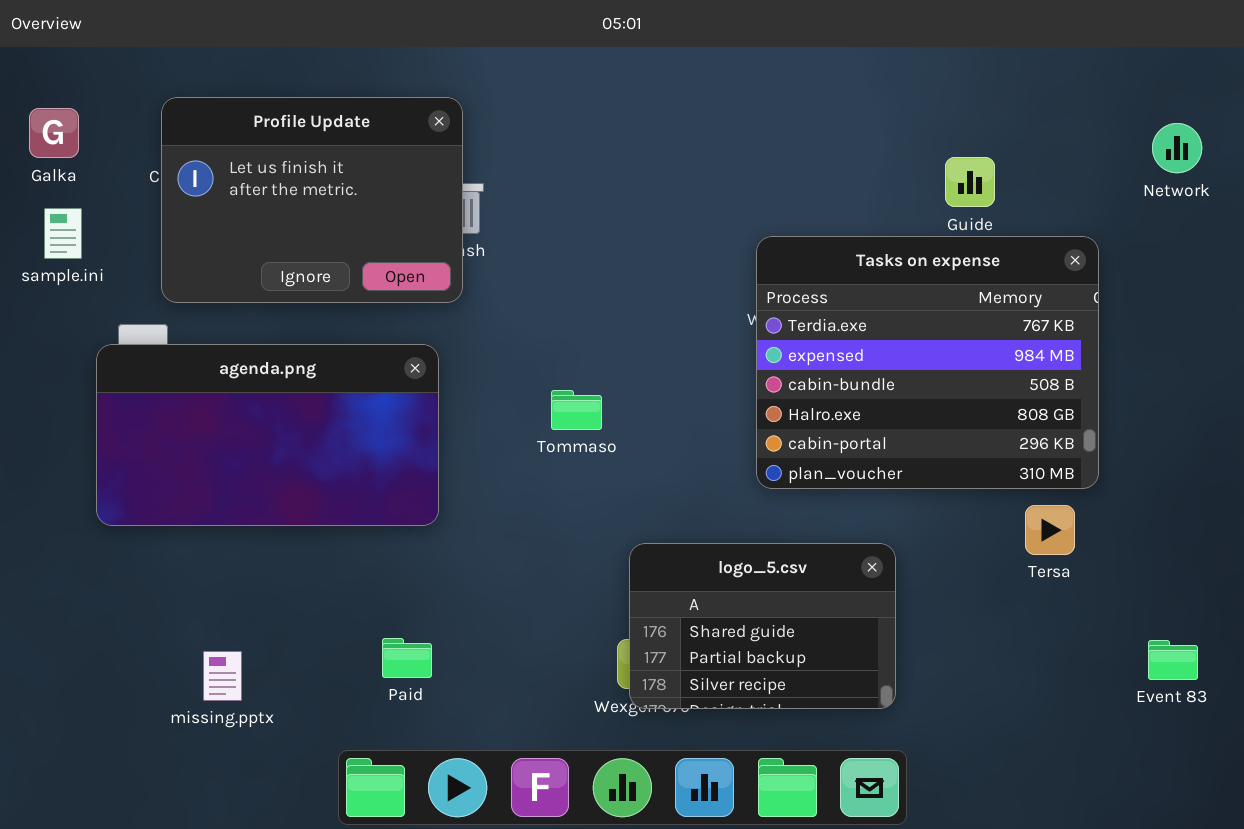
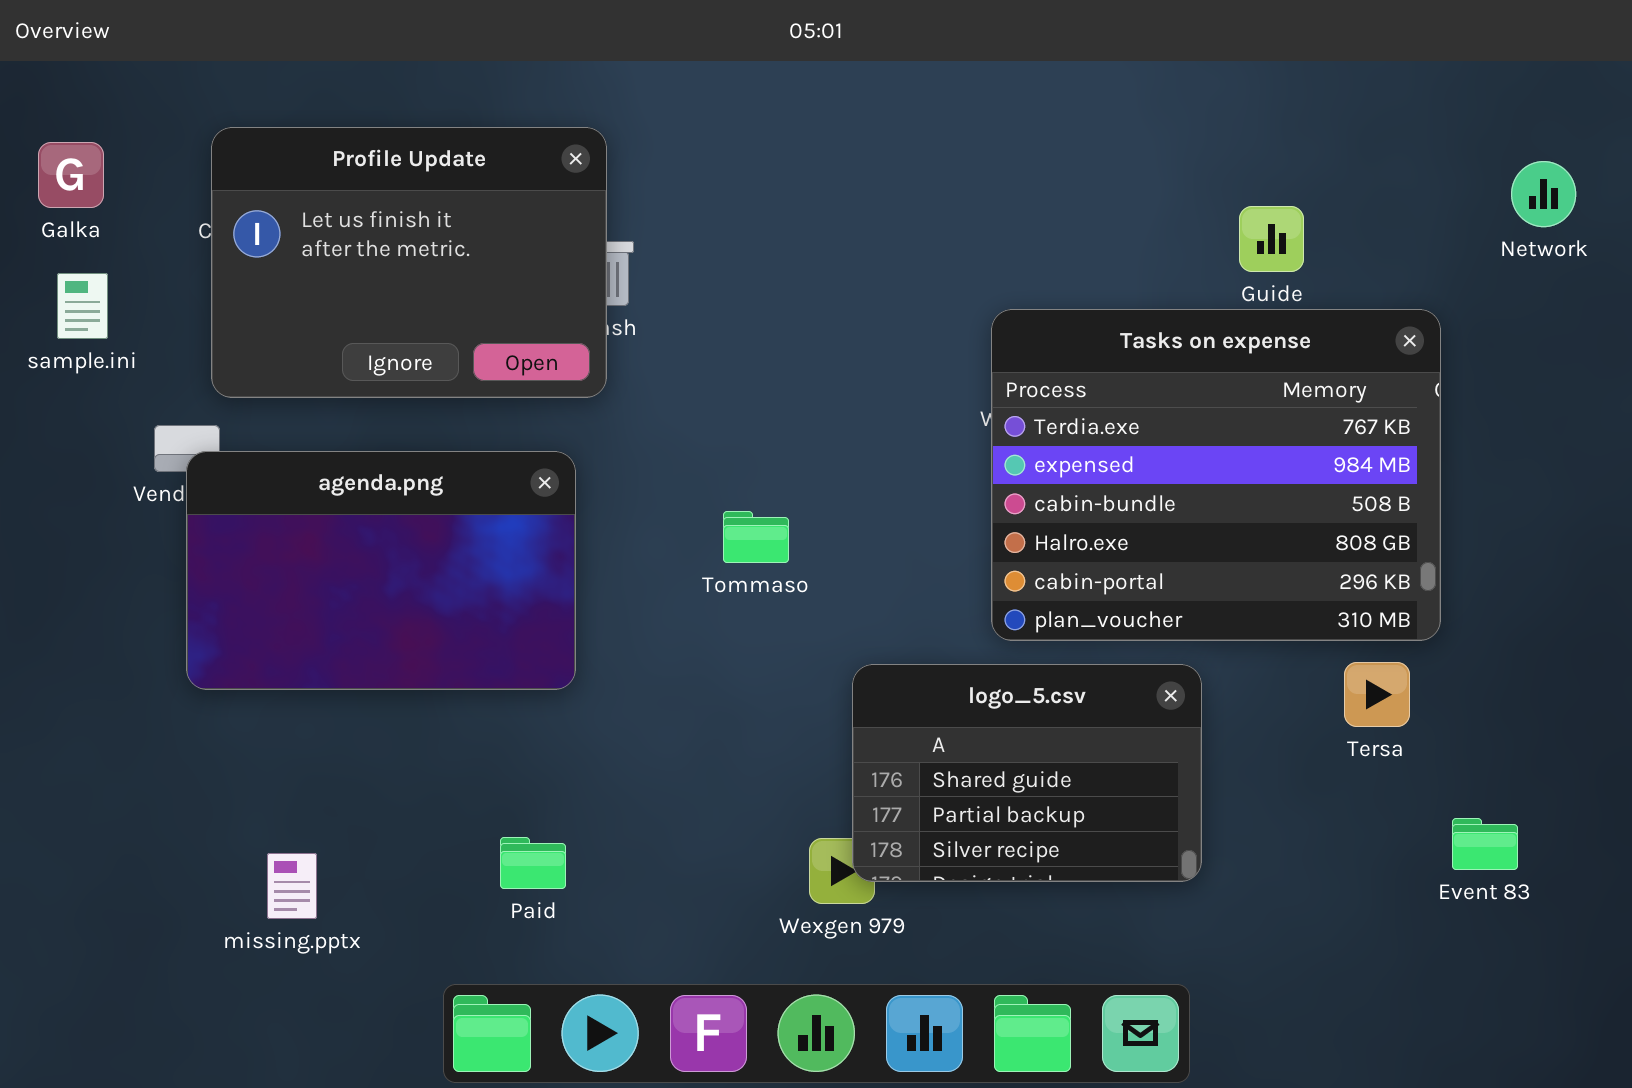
agenda.png: [96,344,439,526] -> [186,451,576,690], resized
logo_5.csv: [629,543,896,709] -> [852,664,1202,882], moved
Event 83: [1148,640,1198,680] -> [1452,818,1518,870], moved

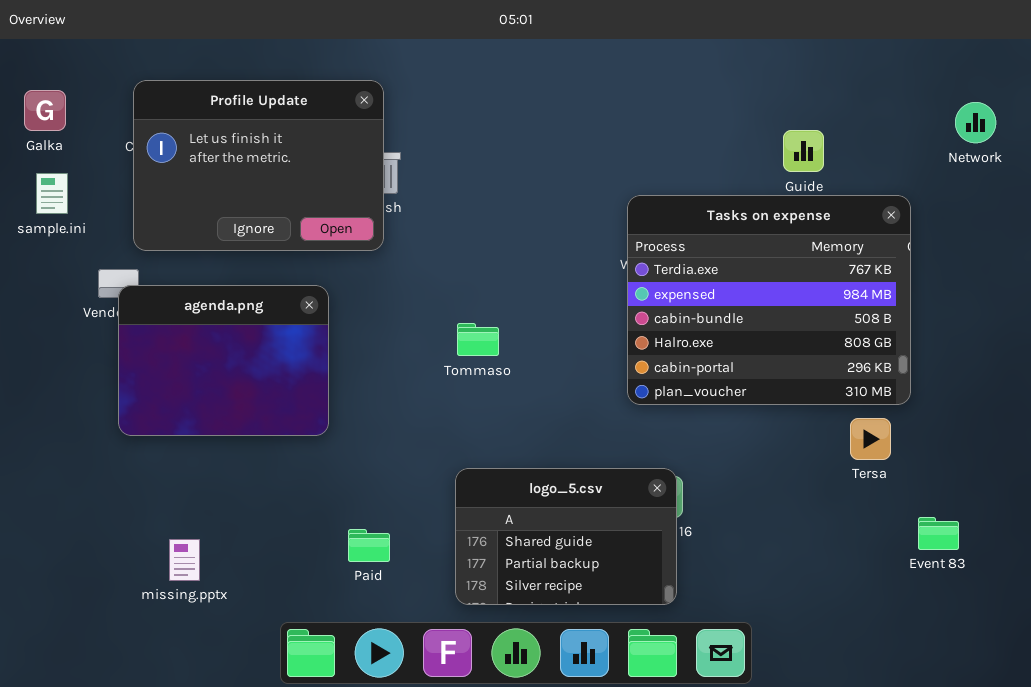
agenda.png: [186,451,576,690] -> [118,285,329,436], resized
logo_5.csv: [852,664,1202,882] -> [455,468,677,605], moved
Paid: [500,837,566,889] -> [348,529,390,562], moved

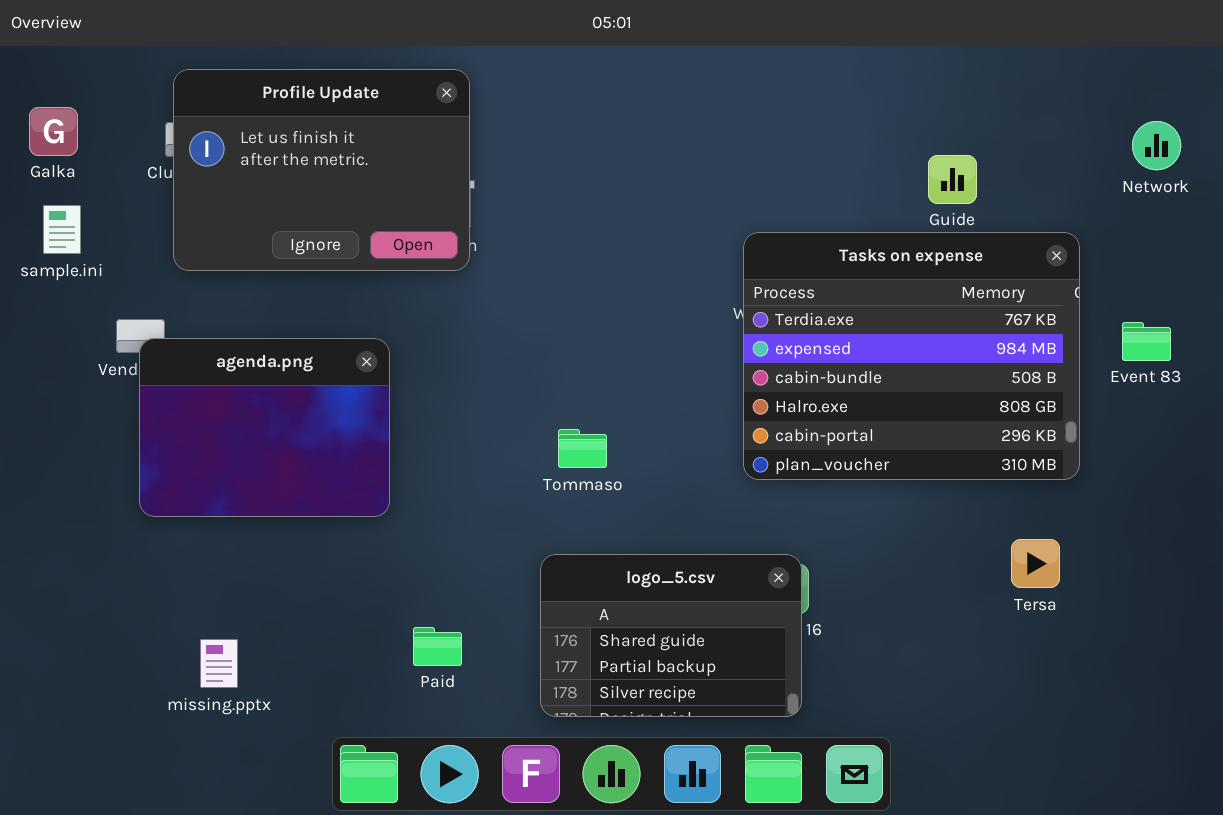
Profile Update: [133,80,384,251] -> [173,69,470,271], moved
Tommaso: [457,323,499,356] -> [558,429,607,468], moved
Tersa: [850,418,891,460] -> [1011,539,1060,588], moved
Event 83: [918,517,959,550] -> [1122,322,1171,361], moved

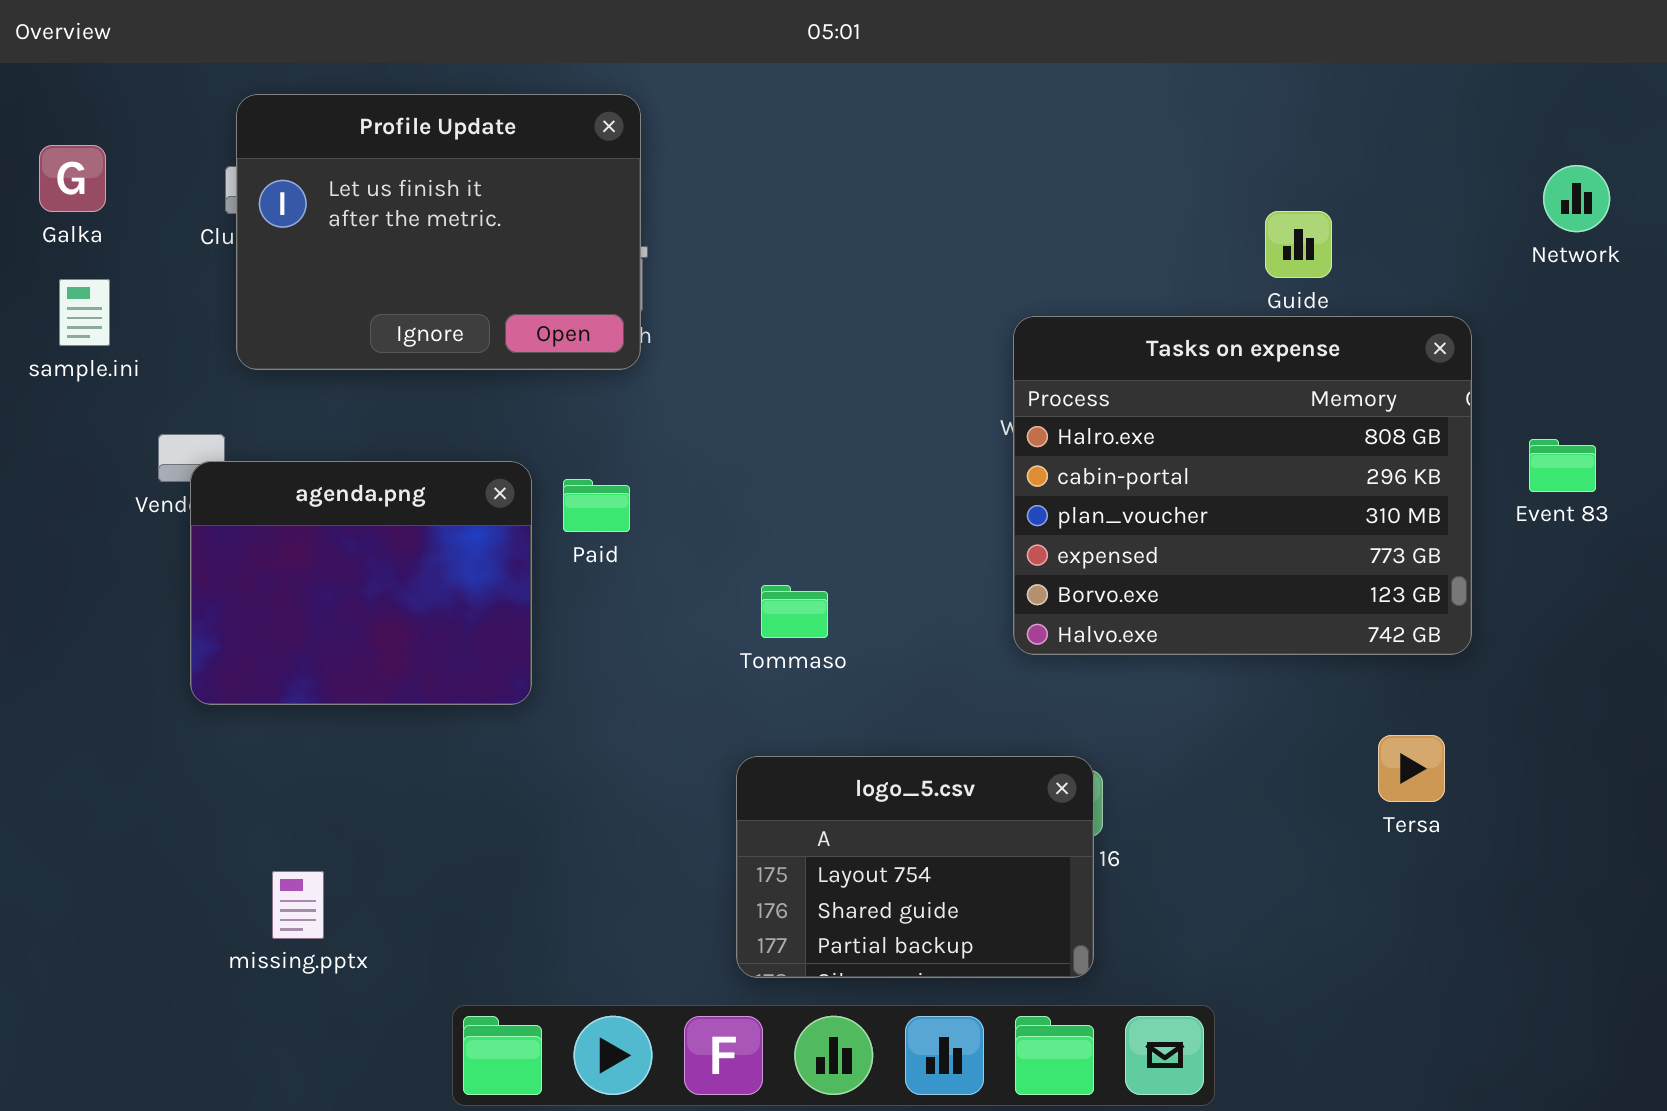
Tasks on expense: [743,232,1080,480] -> [1013,316,1472,655], scrolled down 3 rows
logo_5.csv: [540,554,802,717] -> [736,756,1094,978], scrolled up 1 row
Paid: [413,627,462,666] -> [563,479,630,532], moved

